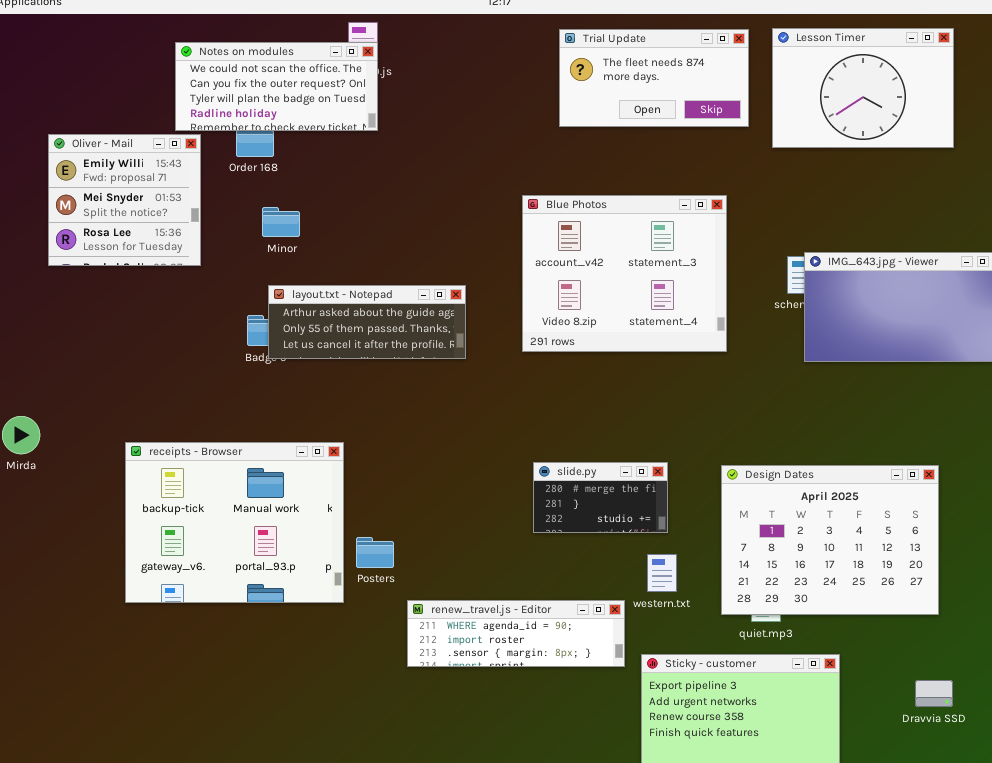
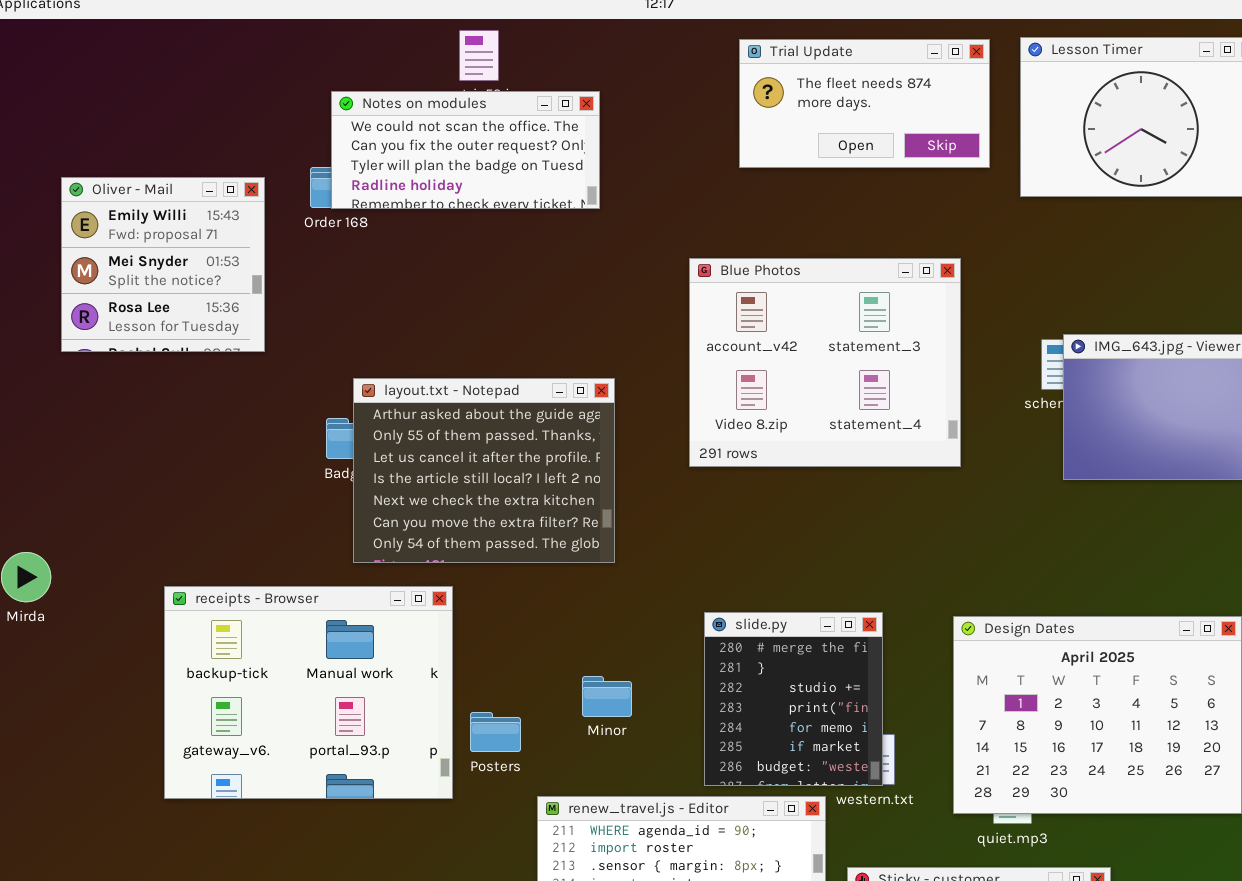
Notes on modules: [175,42,378,131] -> [331,91,600,209], moved
Minor: [262,207,300,237] -> [582,676,632,717], moved
layout.txt - Notepad: [268,285,466,359] -> [353,378,615,563], resized
slide.py: [533,462,668,533] -> [704,612,883,786], resized

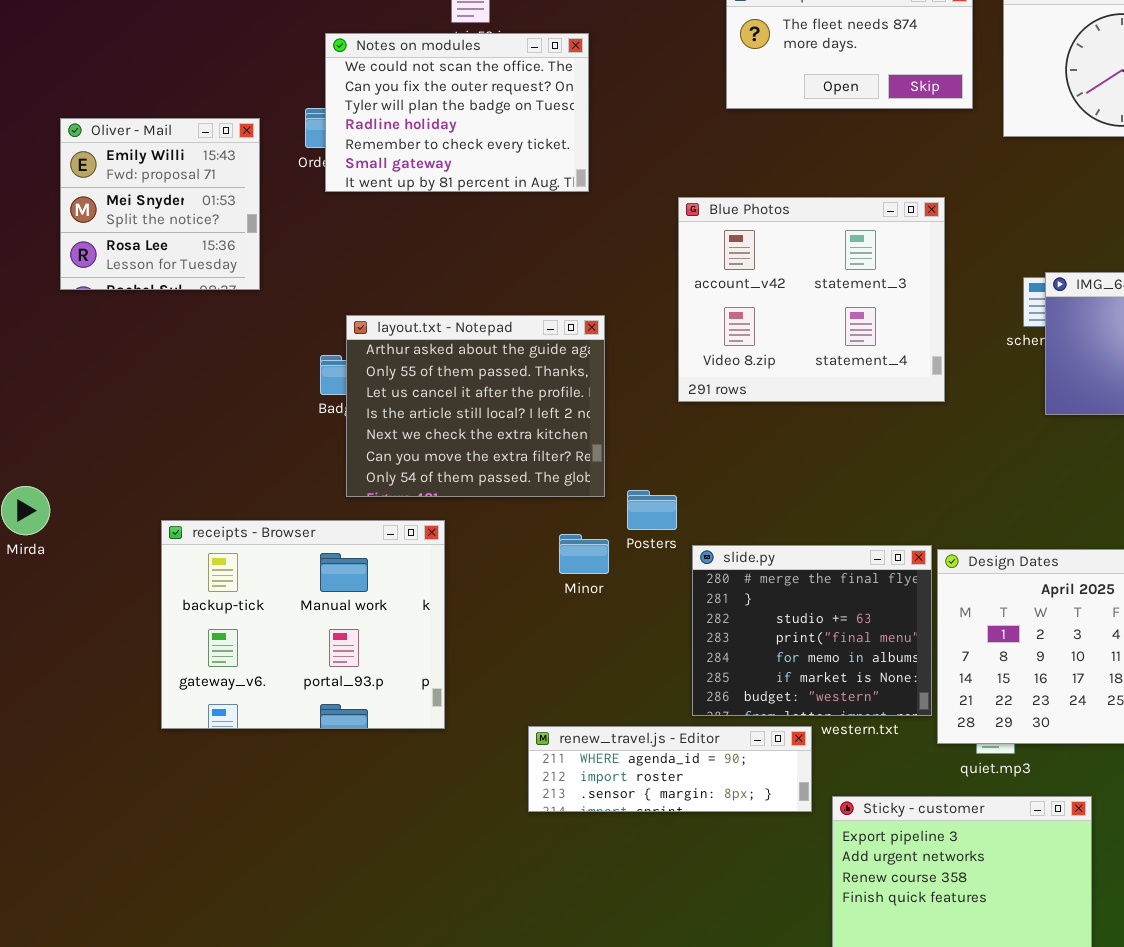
Notes on modules: [331,91,600,209] -> [325,33,589,192], resized
slide.py: [704,612,883,786] -> [692,545,932,716], resized
Minor: [582,676,632,717] -> [559,534,609,574], moved
Posters: [470,712,521,752] -> [627,490,677,530], moved

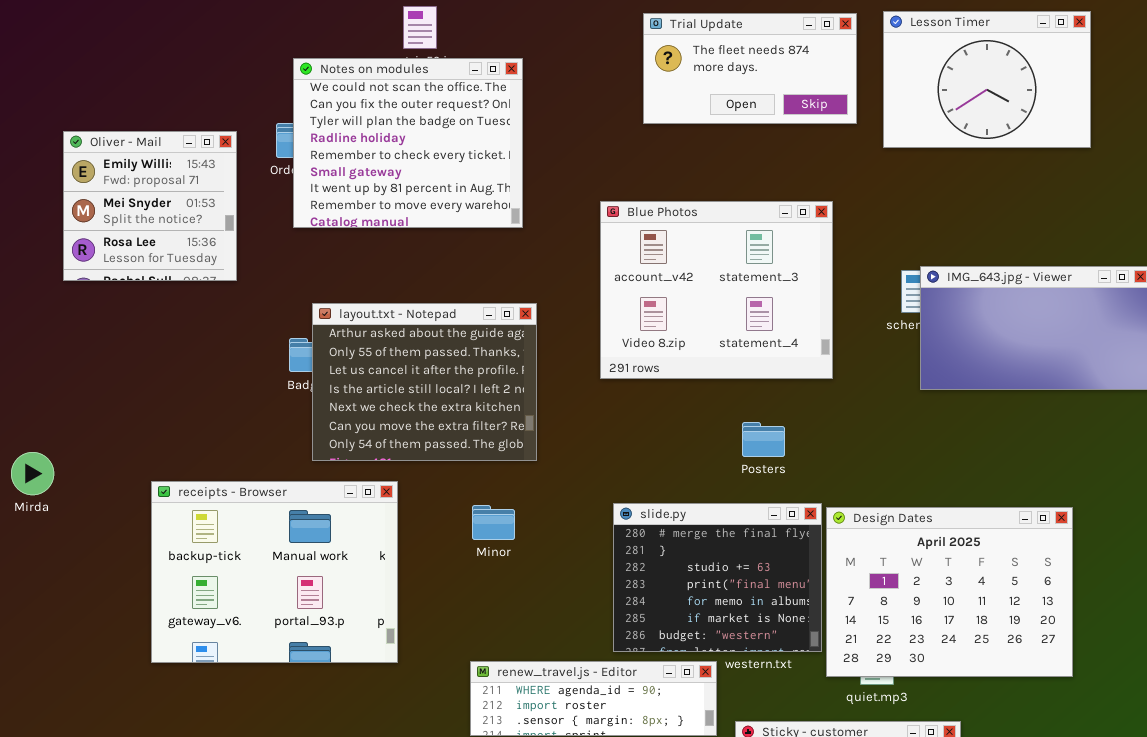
Notes on modules: [325,33,589,192] -> [293,58,523,228], resized
Posters: [627,490,677,530] -> [742,422,785,457], moved
Minor: [559,534,609,574] -> [472,505,515,540], moved

